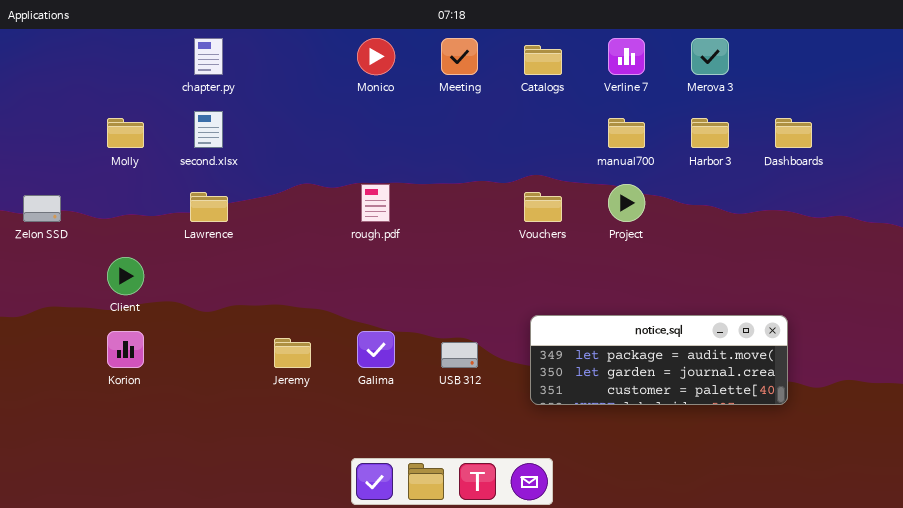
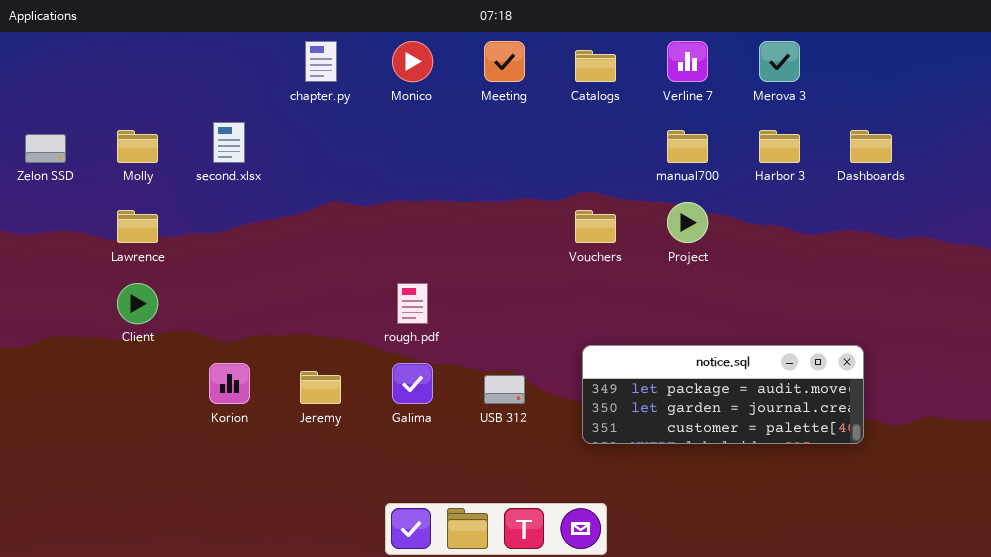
chapter.py: [194,38,223,75] -> [305,41,337,82], moved
rough.pdf: [361,184,390,222] -> [397,283,428,324], moved
Lawrence: [190,192,228,222] -> [117,210,158,243], moved
Zelon SSD: [23,195,61,222] -> [25,134,66,163], moved
Korion: [107,331,144,368] -> [209,363,250,404], moved

